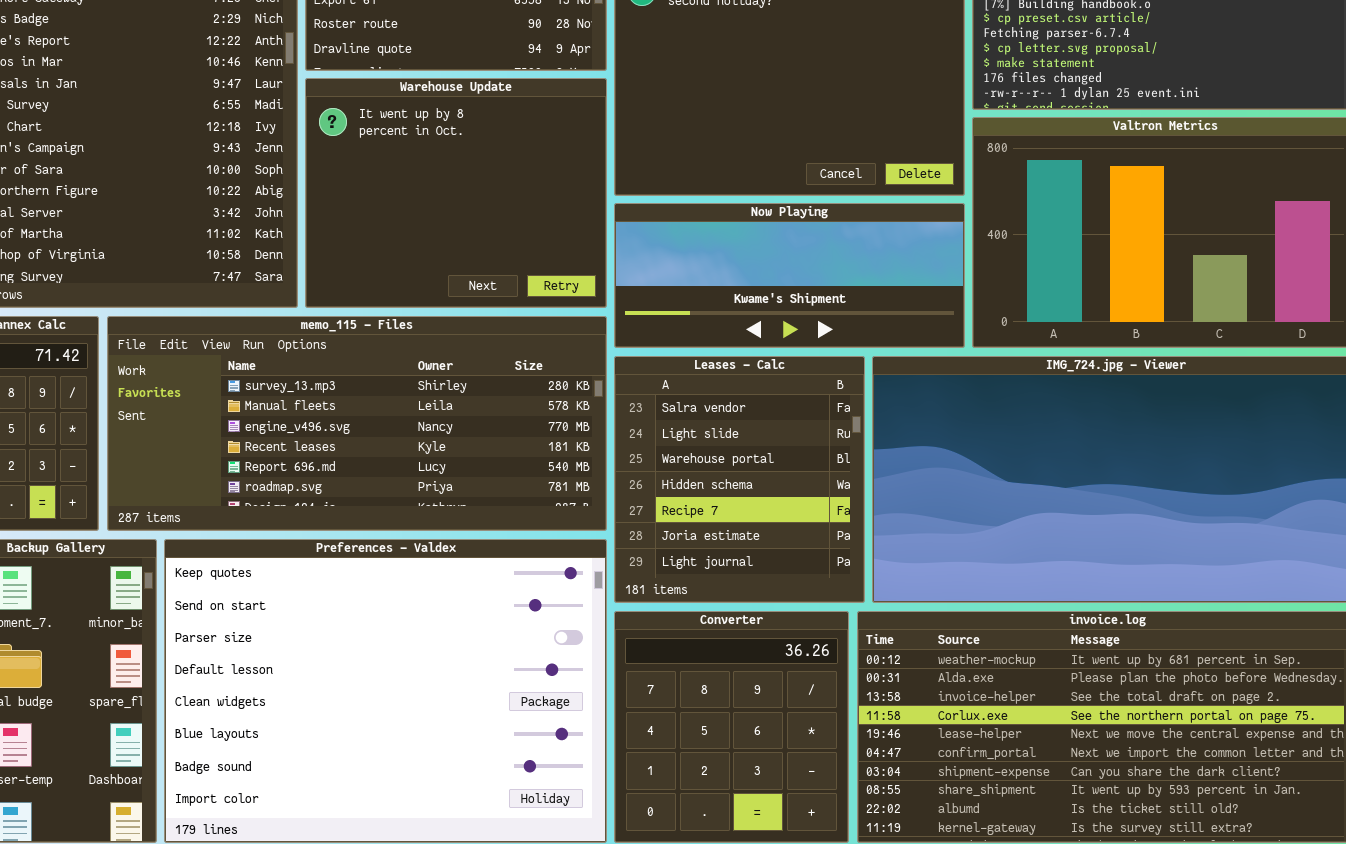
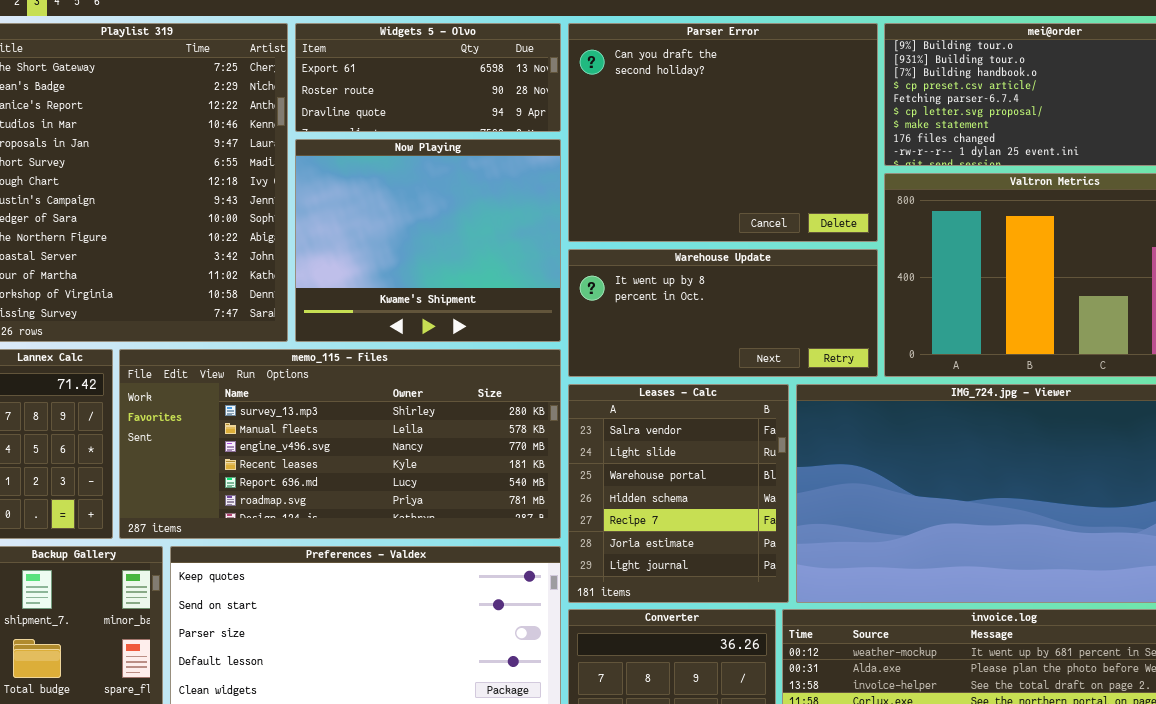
Warehouse Update: [305,78,607,308] -> [568,249,878,377], moved, resized
Now Playing: [614,203,965,348] -> [295,139,561,342], moved, resized

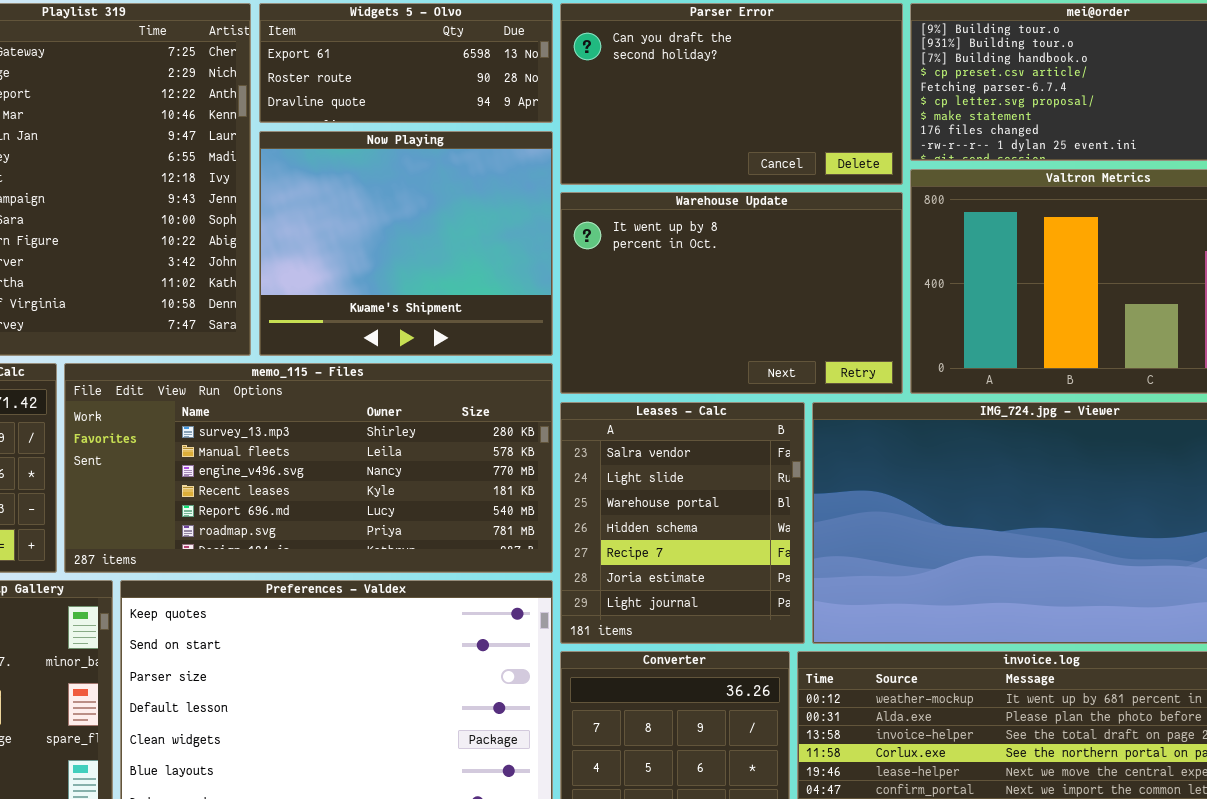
Parser Error: [568,23,878,242] -> [560,3,903,185], resized
Warehouse Update: [568,249,878,377] -> [560,192,903,394], resized

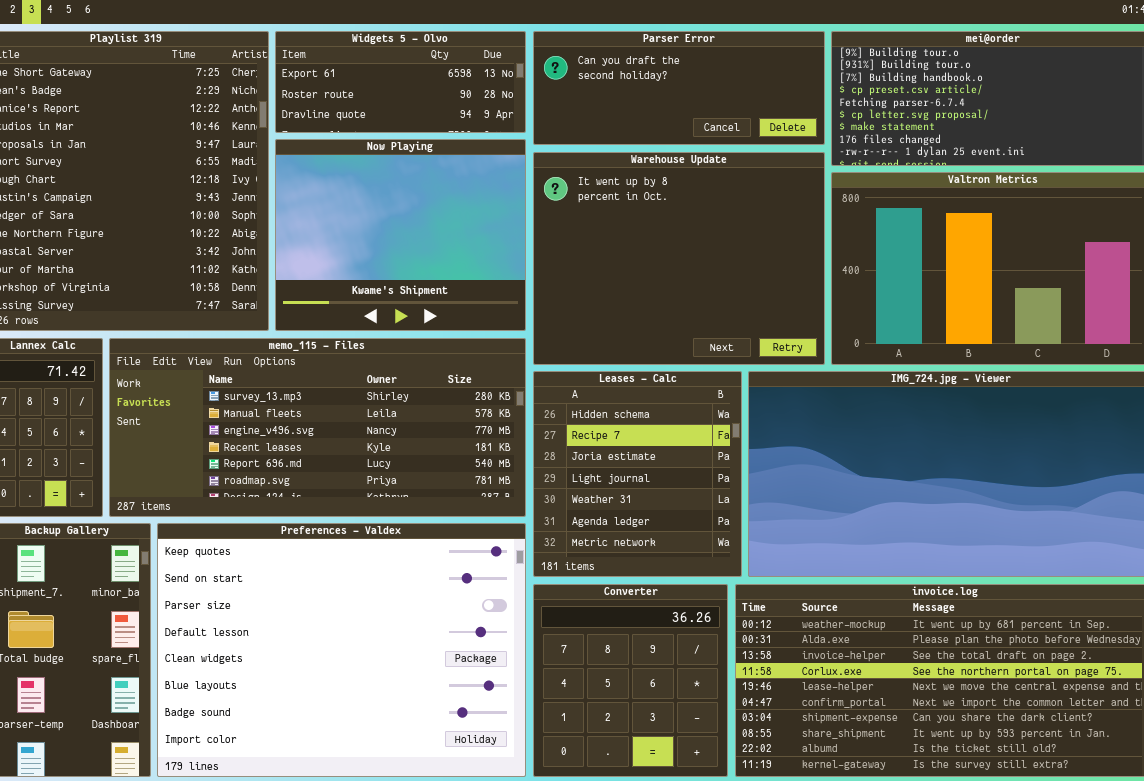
Parser Error: [560,3,903,185] -> [533,31,825,145], resized
Warehouse Update: [560,192,903,394] -> [533,152,825,365], resized
Leases - Calc: [560,402,805,644] -> [533,371,742,577], scrolled down 3 rows

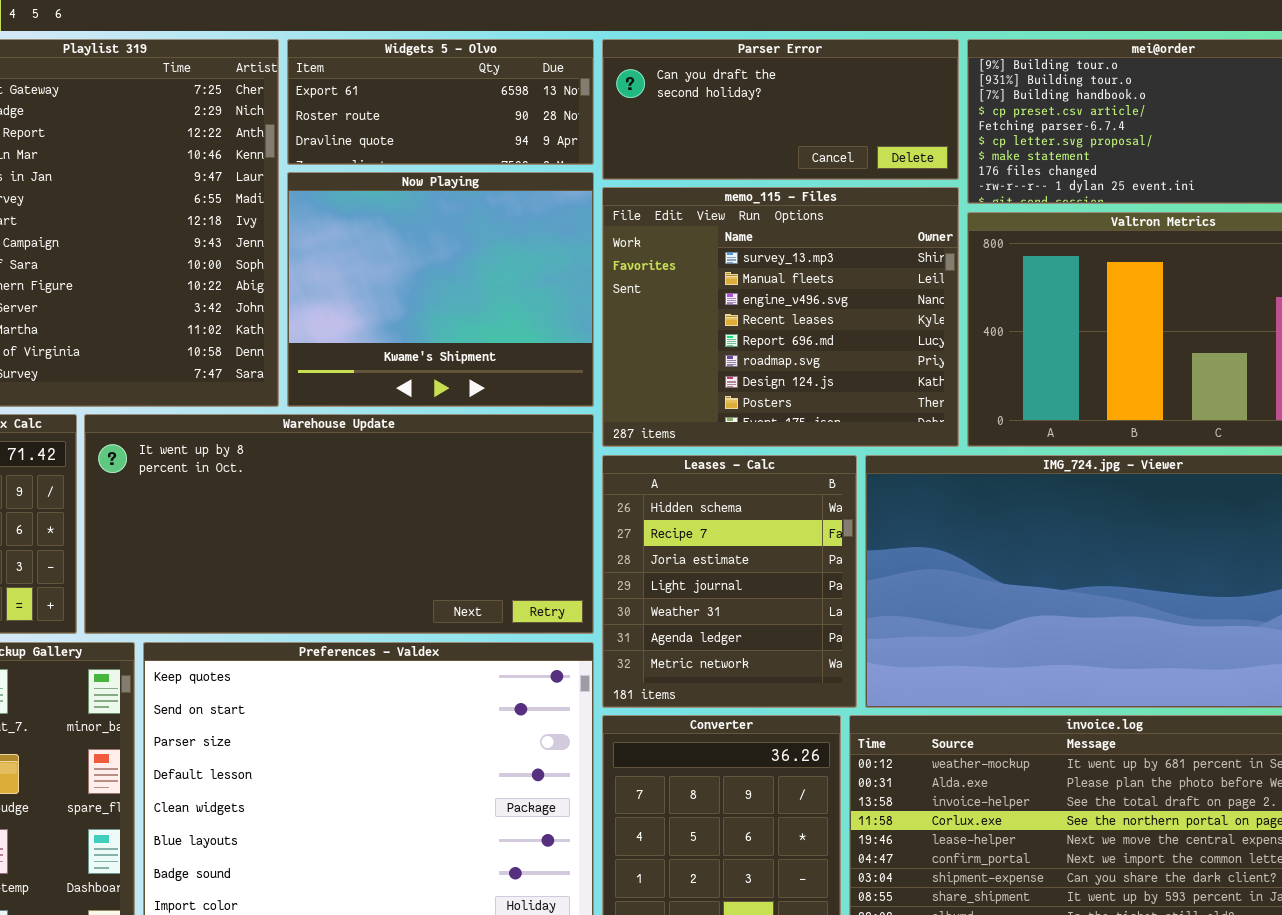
Warehouse Update: [533,152,825,365] -> [84,414,594,634], moved, resized
memo_115 - Files: [109,338,526,517] -> [602,187,959,447], moved, resized

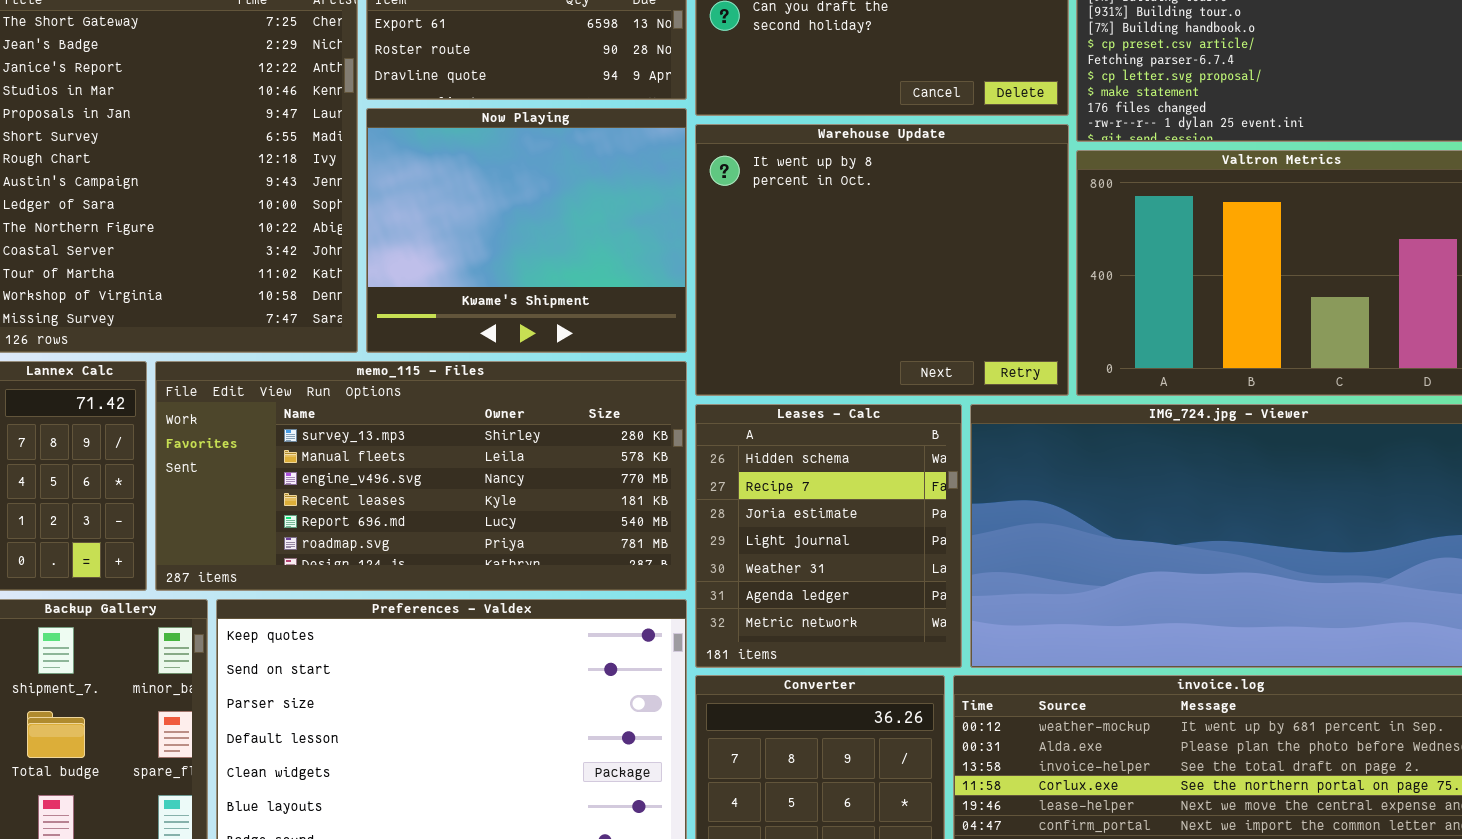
memo_115 - Files: [602,187,959,447] -> [155,361,687,591], moved, resized
Warehouse Update: [84,414,594,634] -> [695,124,1069,396], moved, resized

